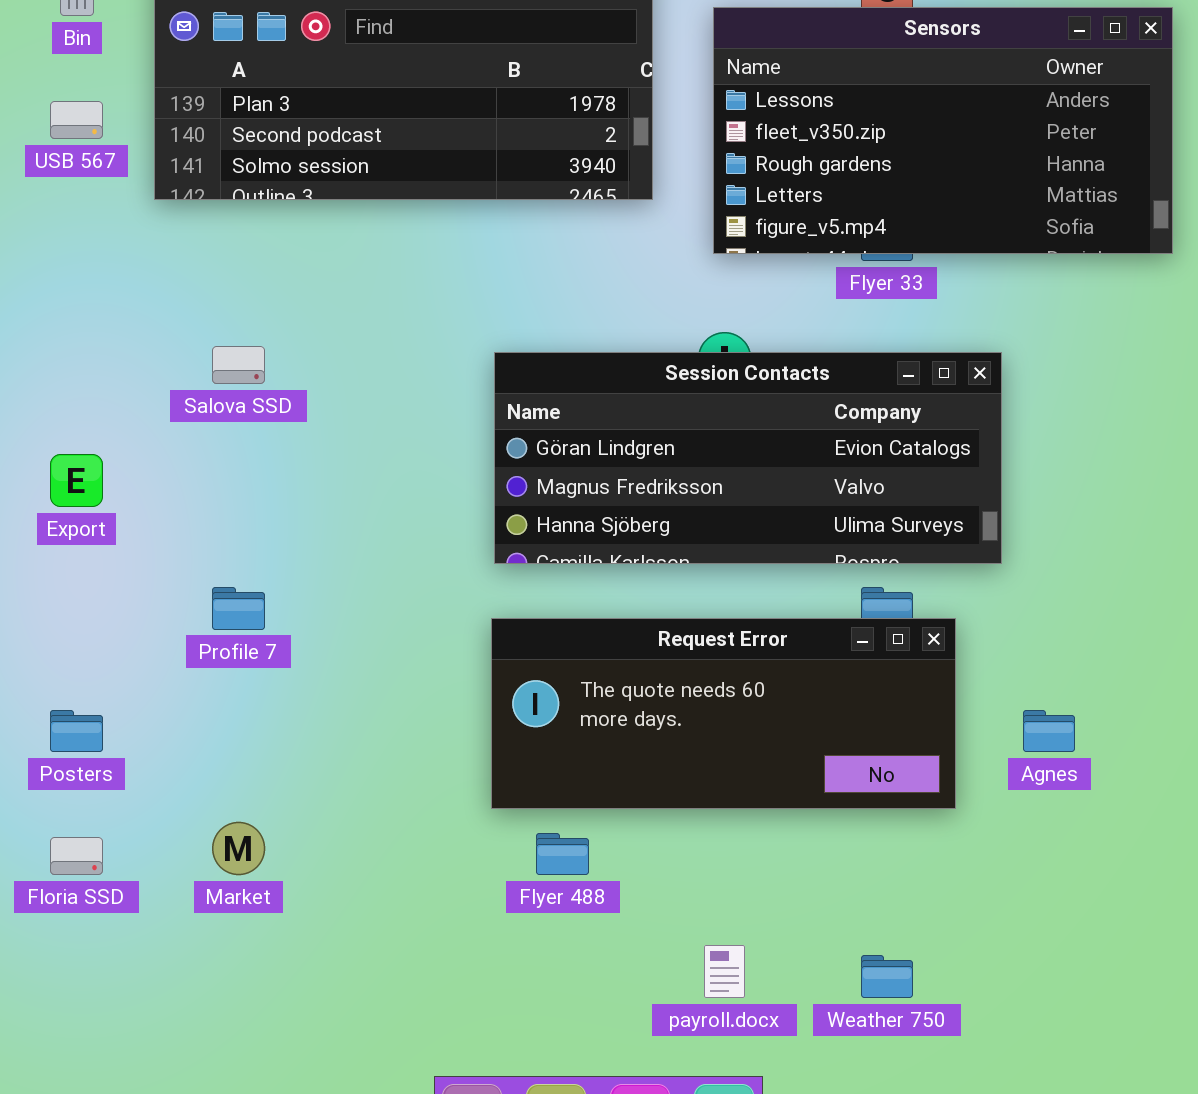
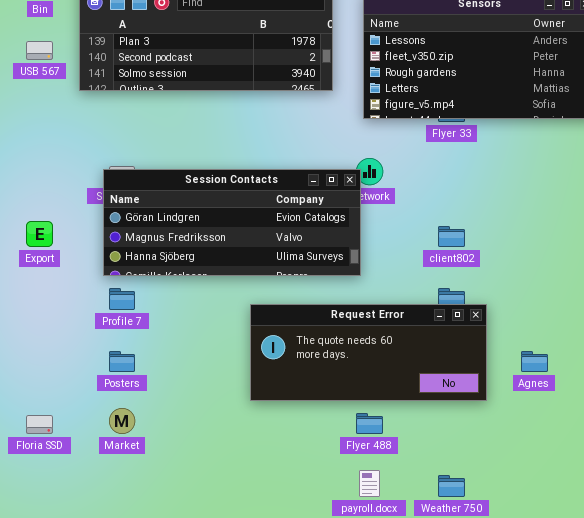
Session Contacts: [494,352,1002,564] -> [103,169,361,276], moved
Posters: [50,710,103,752] -> [109,351,135,372], moved
Flyer 488: [536,833,589,875] -> [356,413,383,434], moved

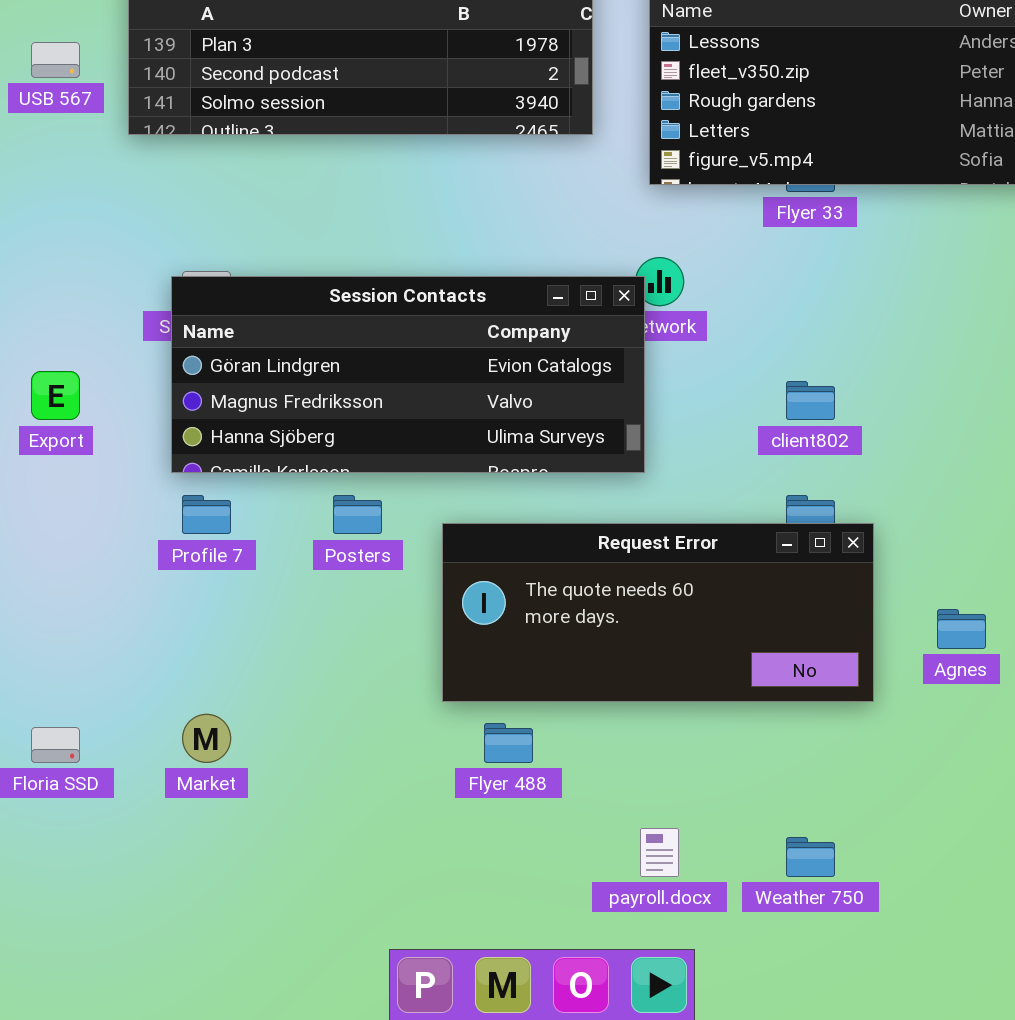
Posters: [109,351,135,372] -> [333,495,382,534], moved
Flyer 488: [356,413,383,434] -> [484,723,533,763], moved

